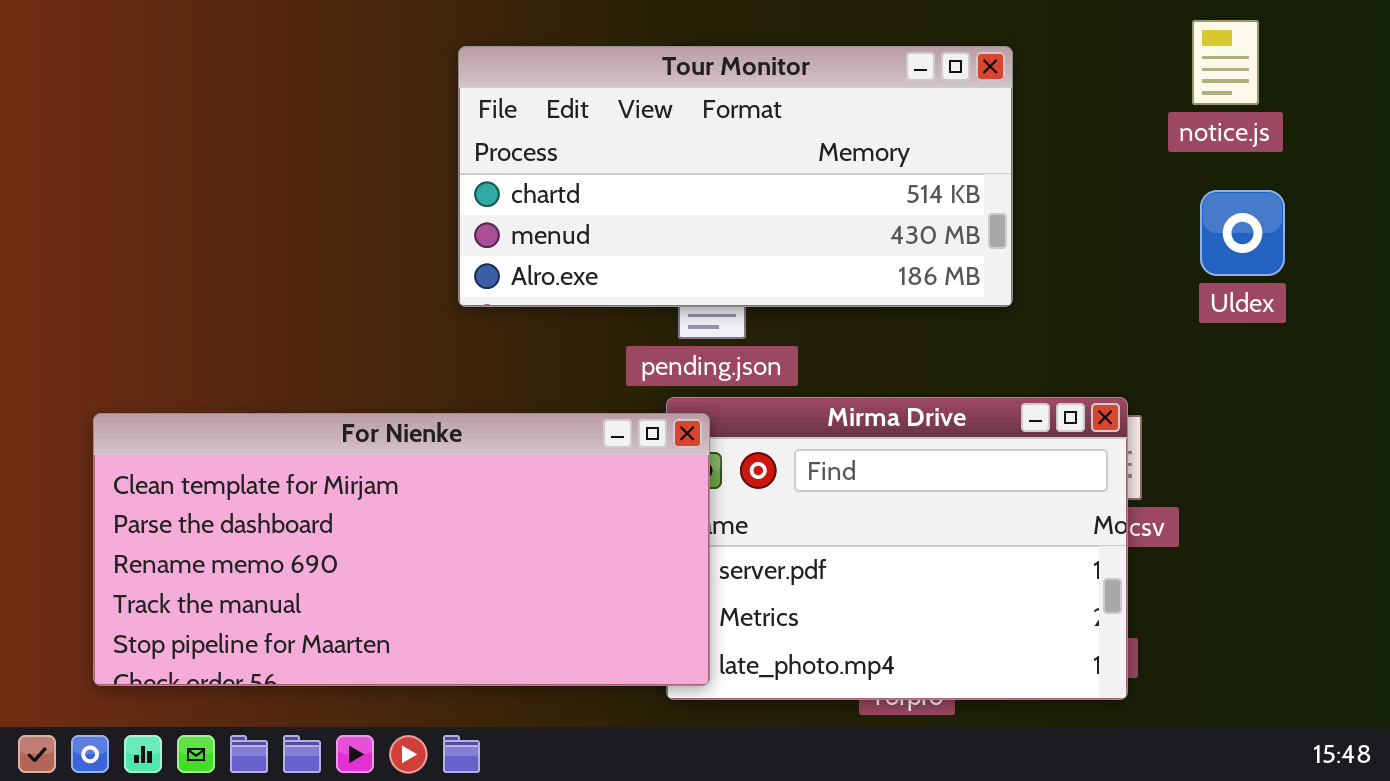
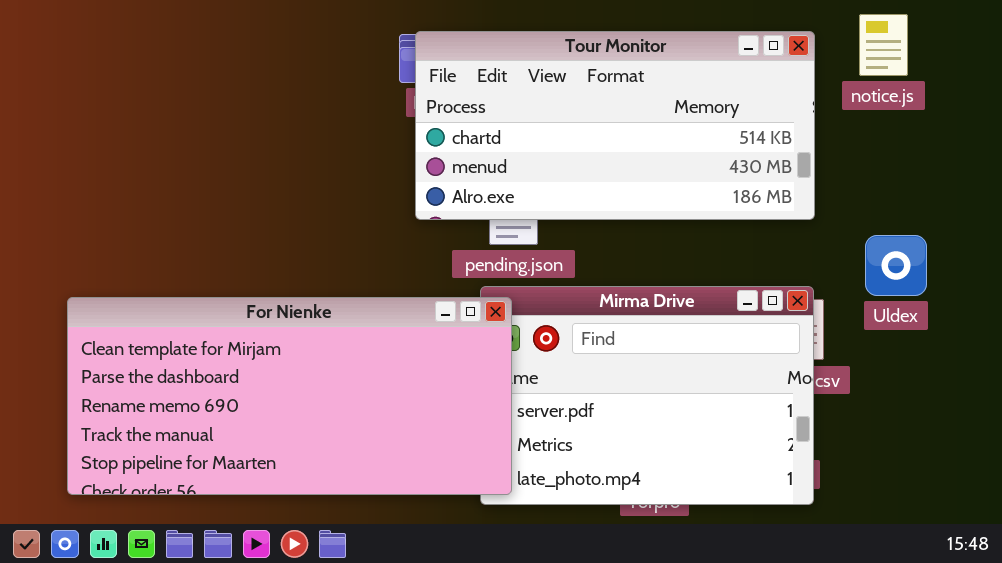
Tour Monitor: [458,46,1013,307] -> [415,31,815,220], moved
Uldex: [1200,190,1285,276] -> [865,235,927,296], moved

